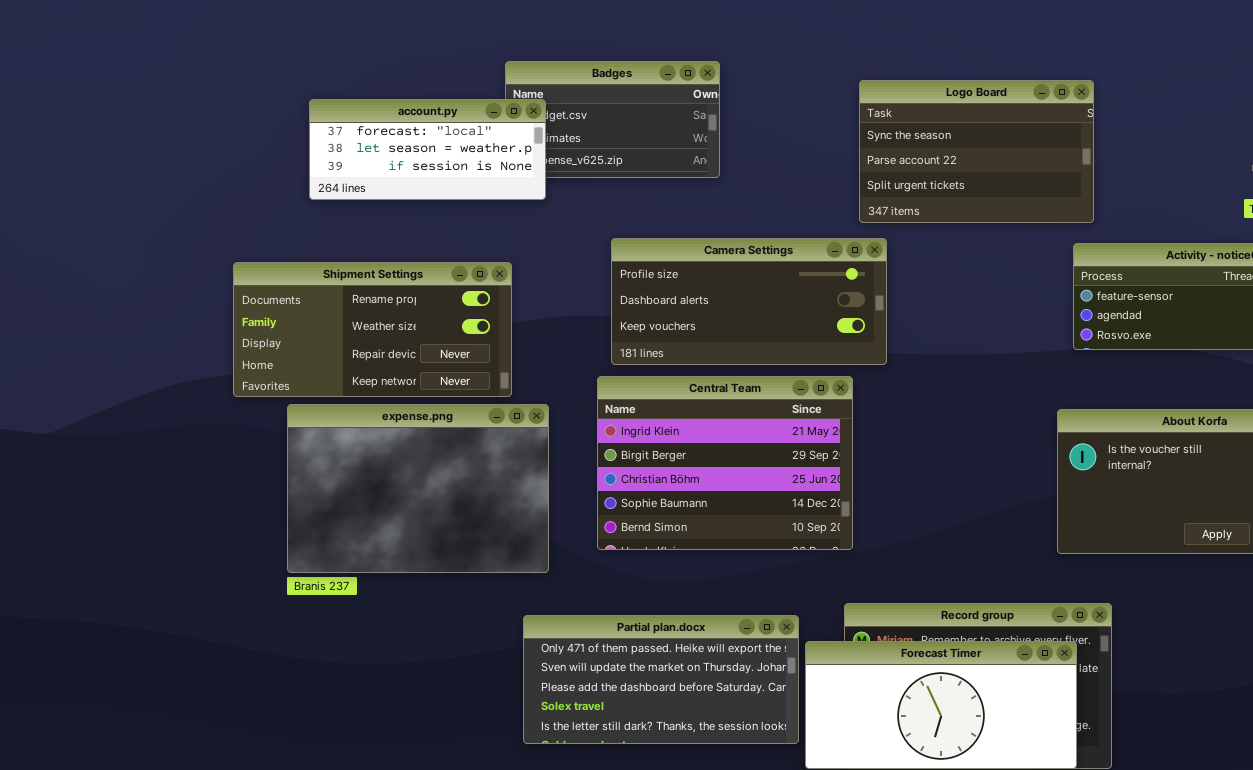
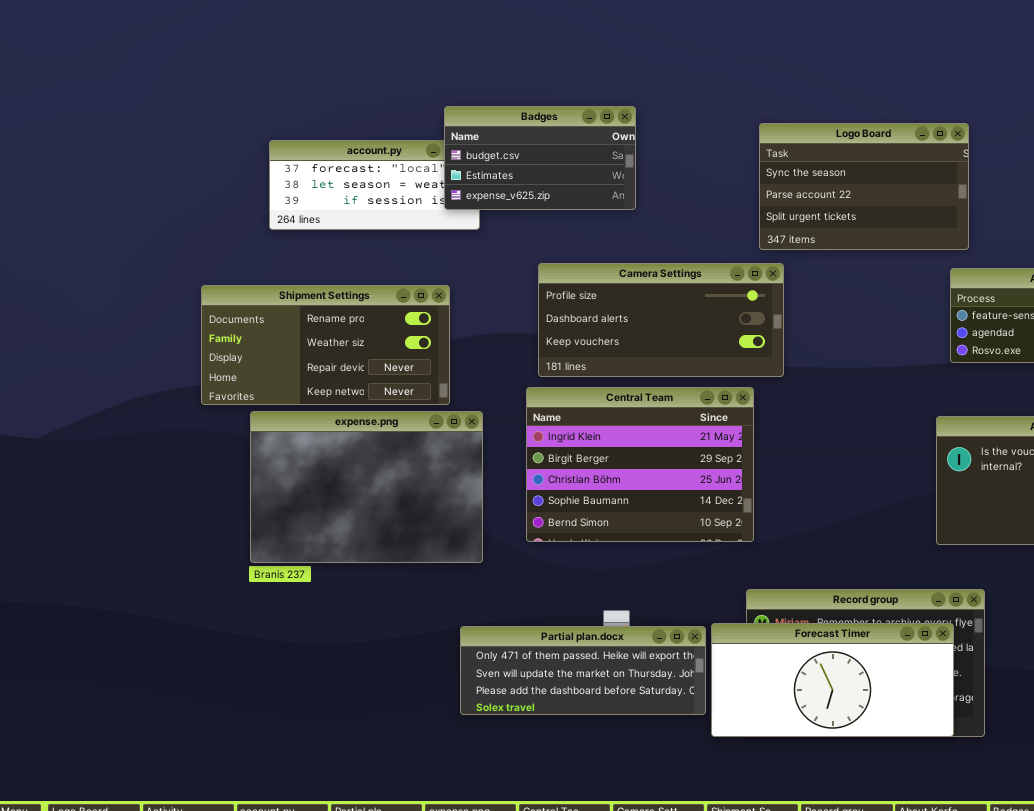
Badges: [505,61,720,178] -> [444,106,636,210], raised
Partial plan.docx: [523,615,799,744] -> [460,626,706,715], resized

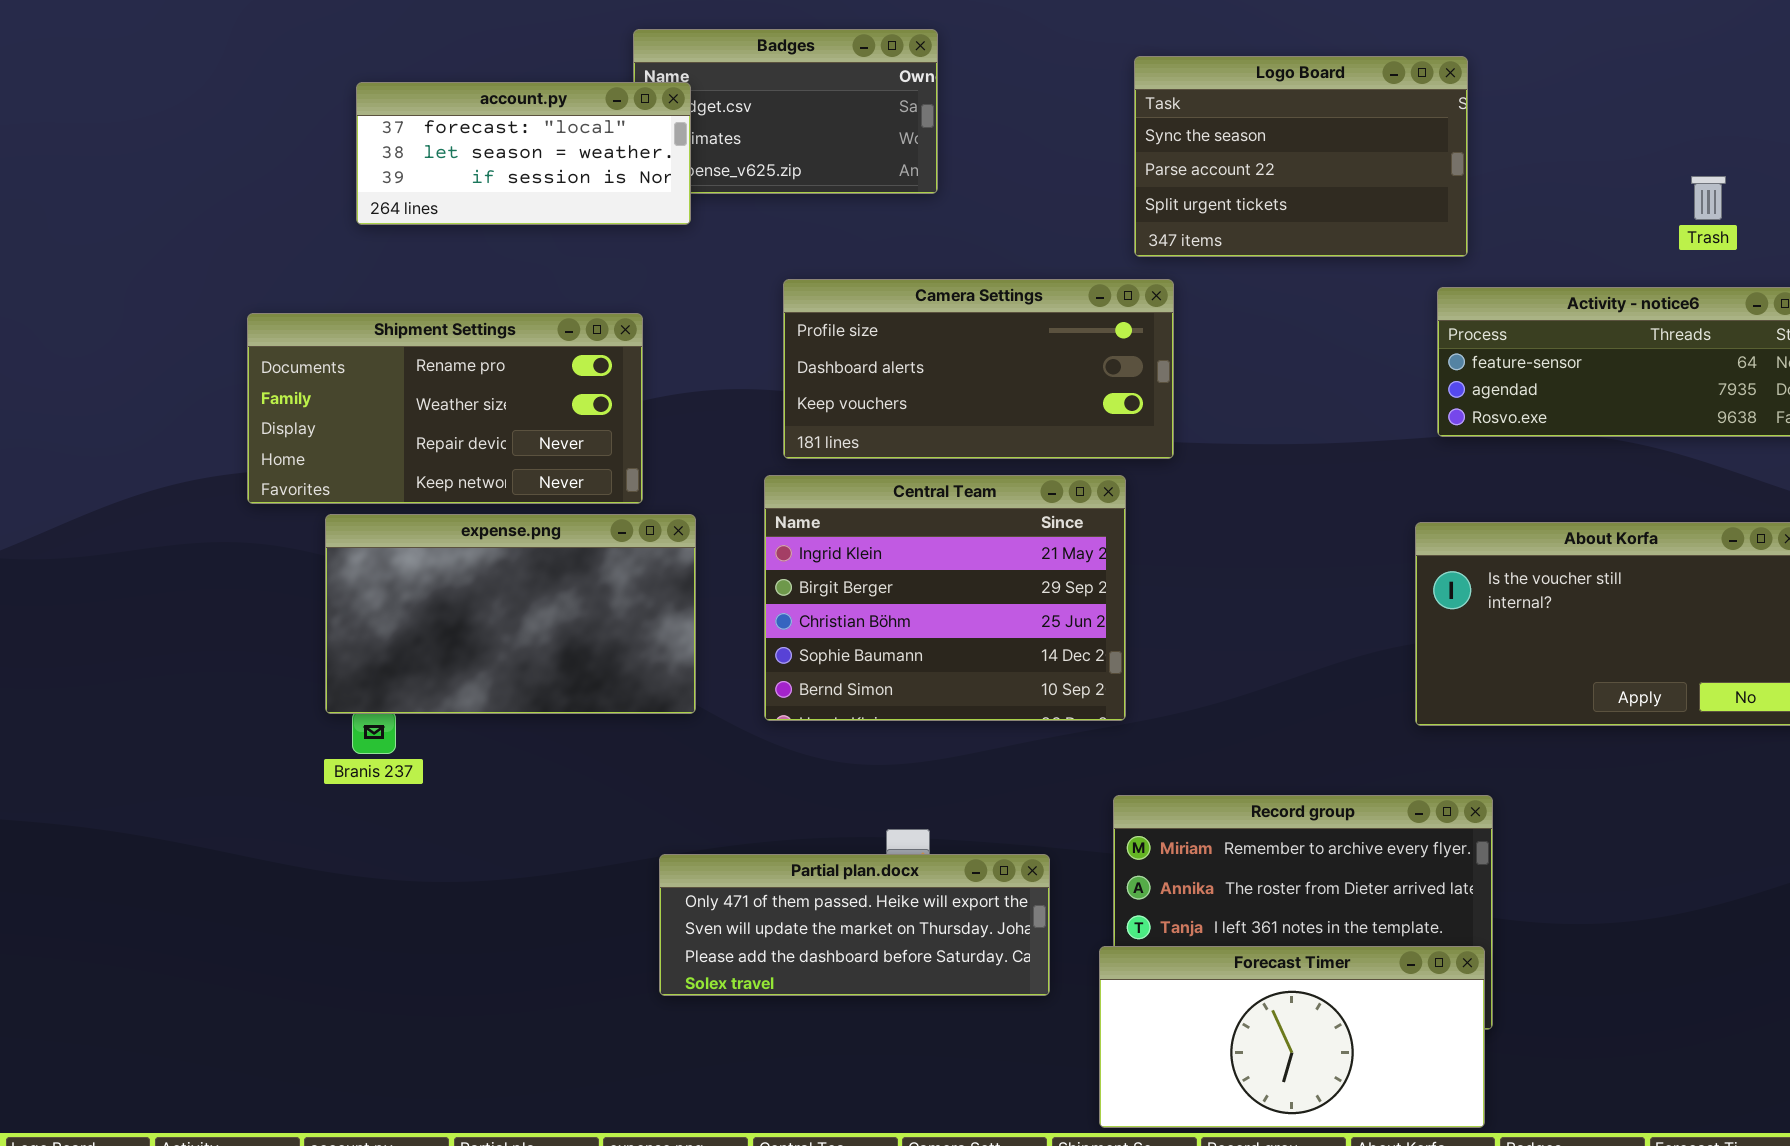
account.py: [269,140,480,230] -> [356,82,691,225], raised
expense.png: [250,411,483,563] -> [325,514,696,714], resized
Forecast Timer: [711,623,954,737] -> [1099,946,1485,1128], moved

